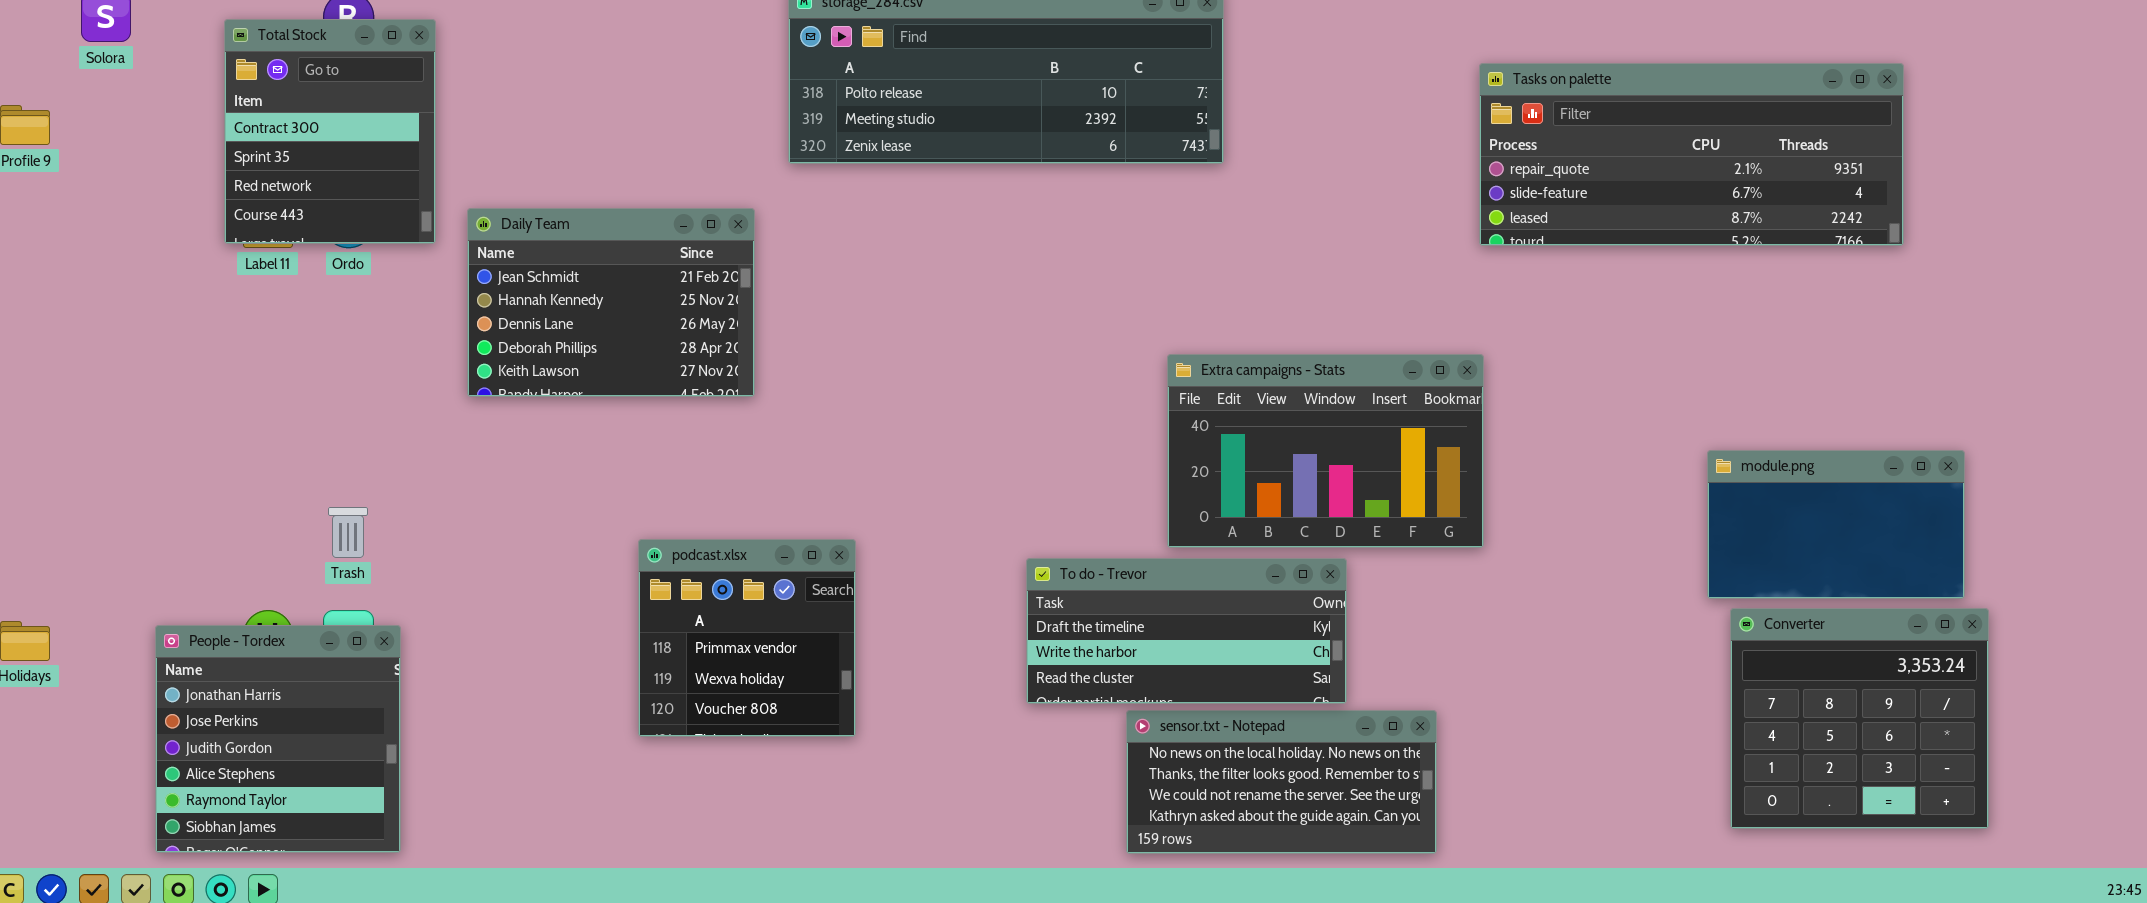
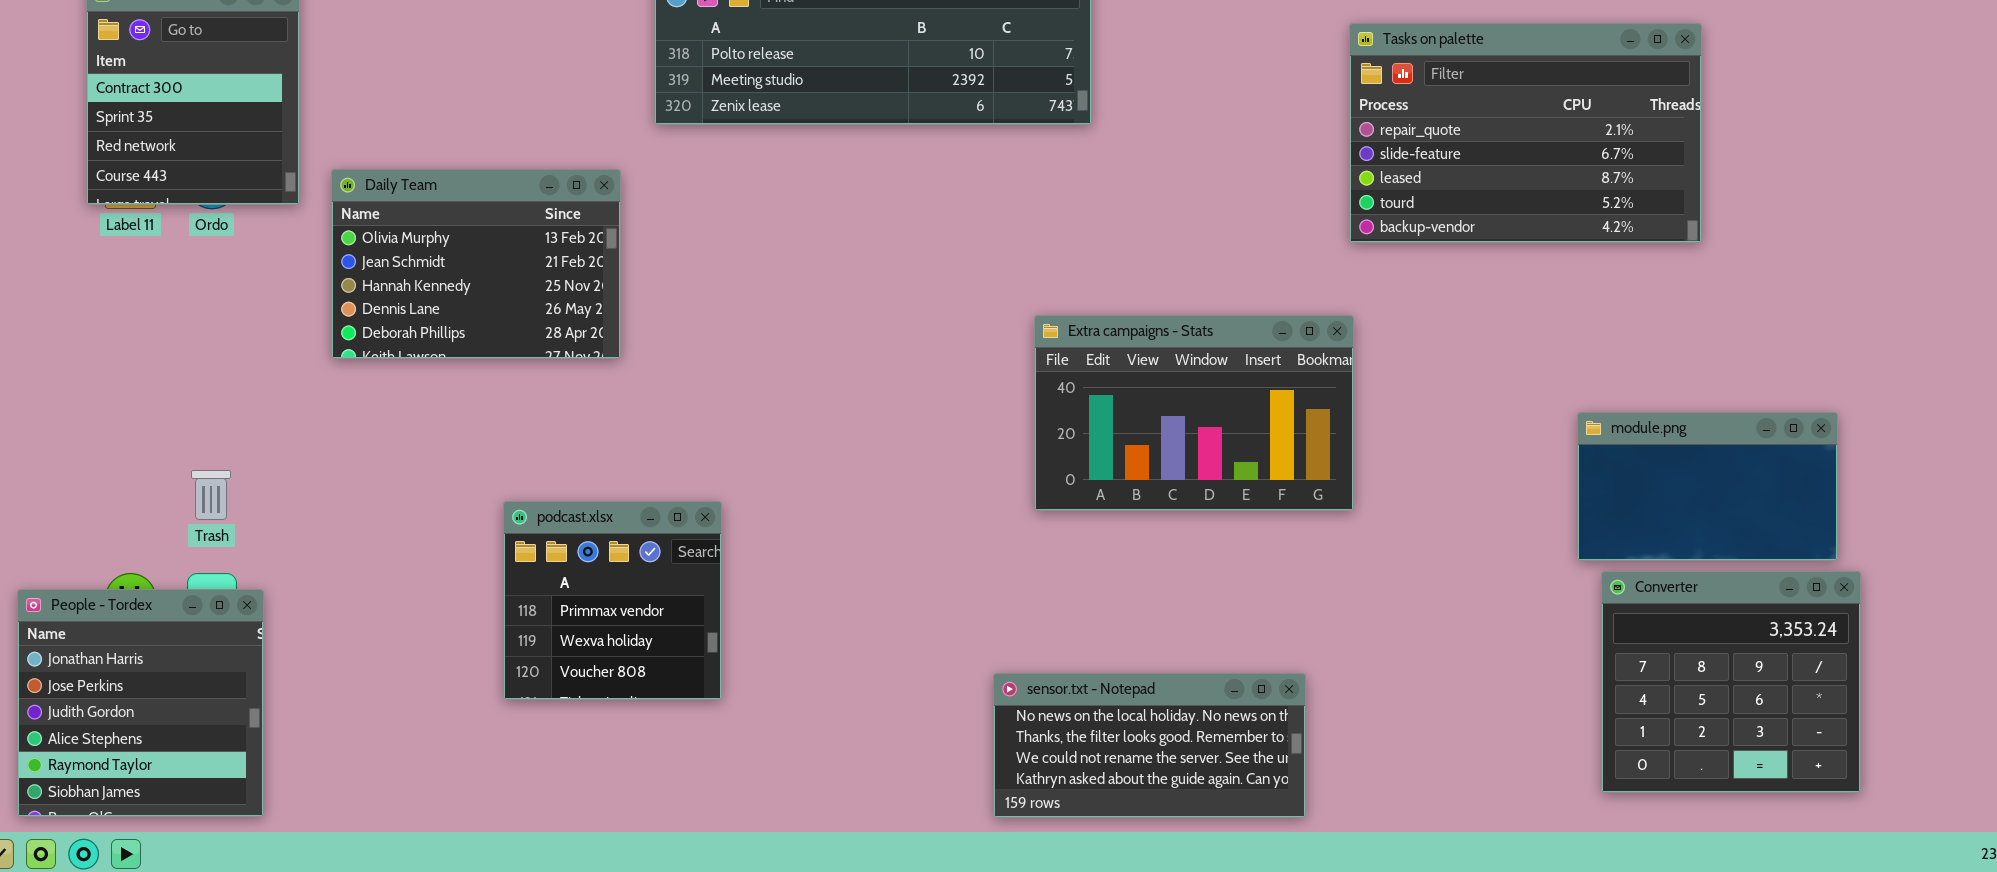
Tasks on palette: [1479,63,1904,246] -> [1349,23,1702,243], resized
Daily Team: [467,208,755,397] -> [331,169,621,359], scrolled up 1 row
To do - Trevor: [1026,558,1347,704] -> none, closed

